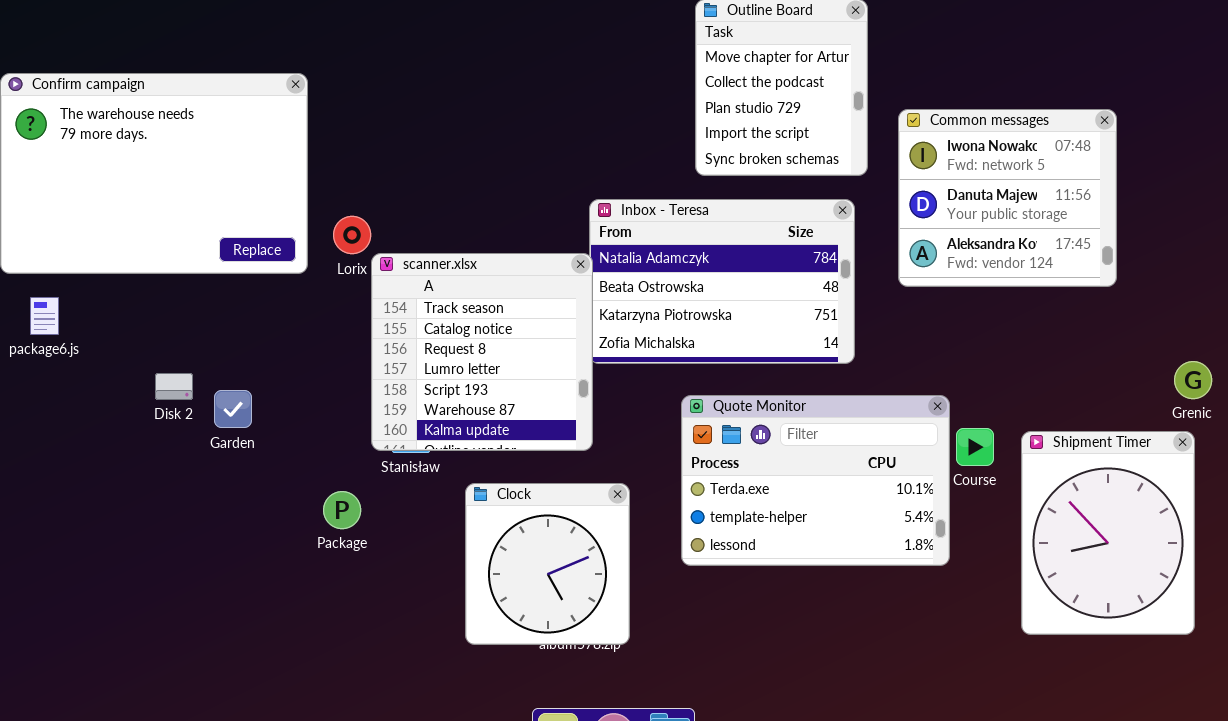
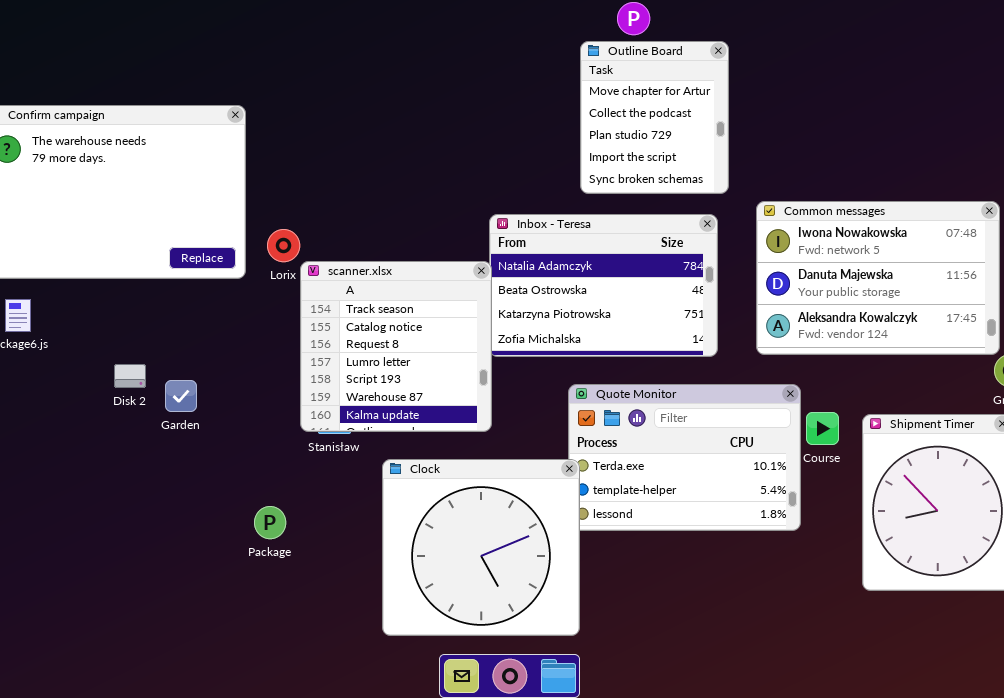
Common messages: [898,109,1117,287] -> [756,201,1000,355], moved, resized
Clock: [465,483,630,645] -> [382,459,580,636], resized
Package: [323,491,361,529] -> [254,506,286,539], moved

